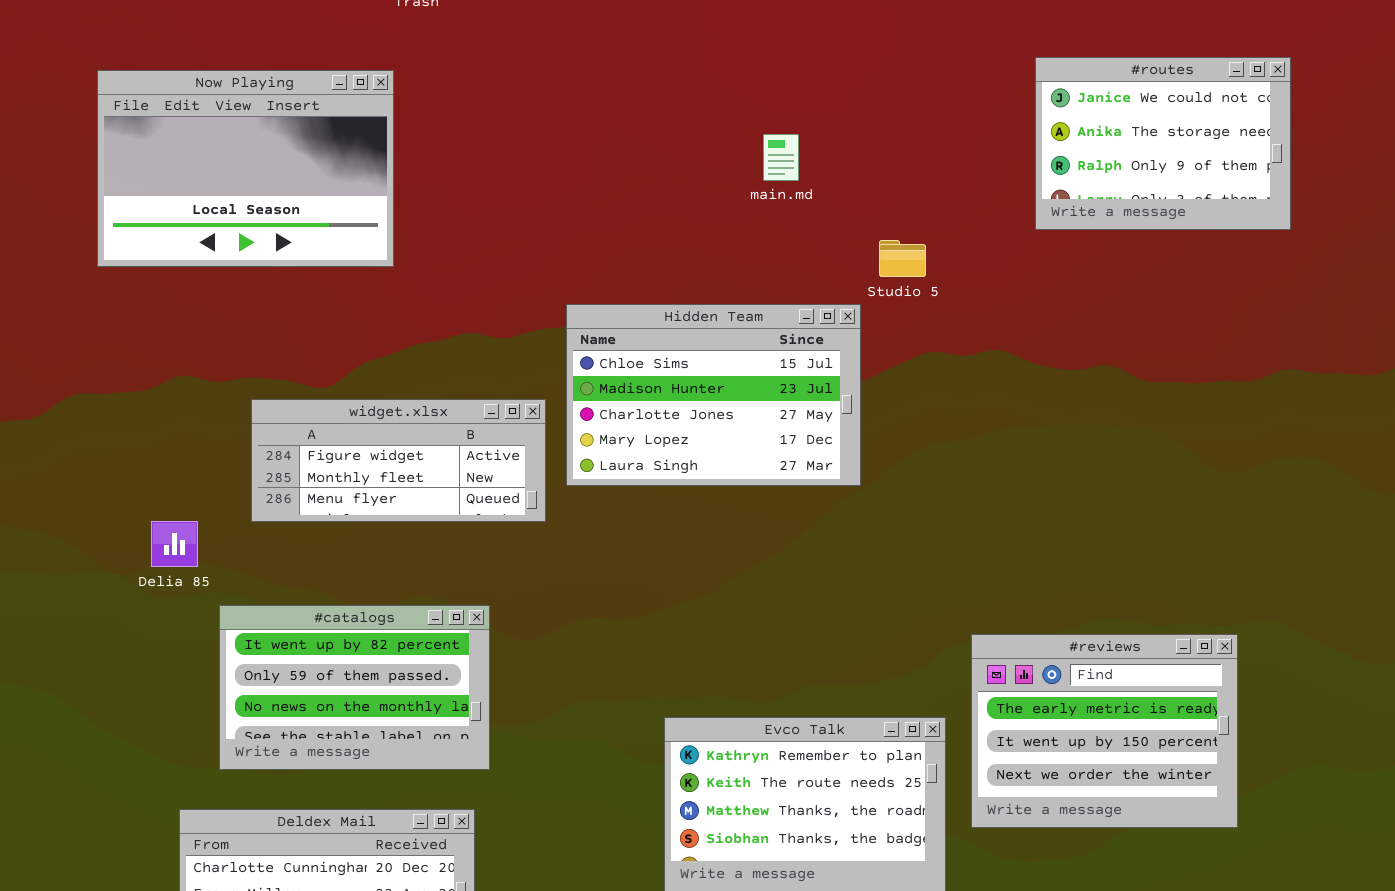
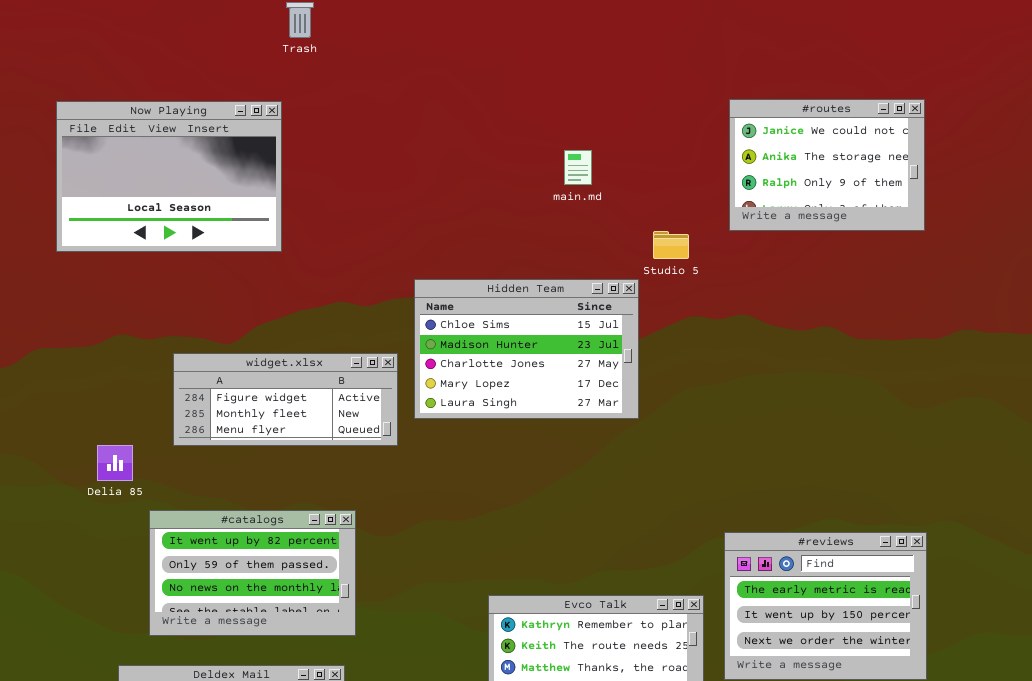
#routes: [1035,57,1291,230] -> [729,99,925,231], moved

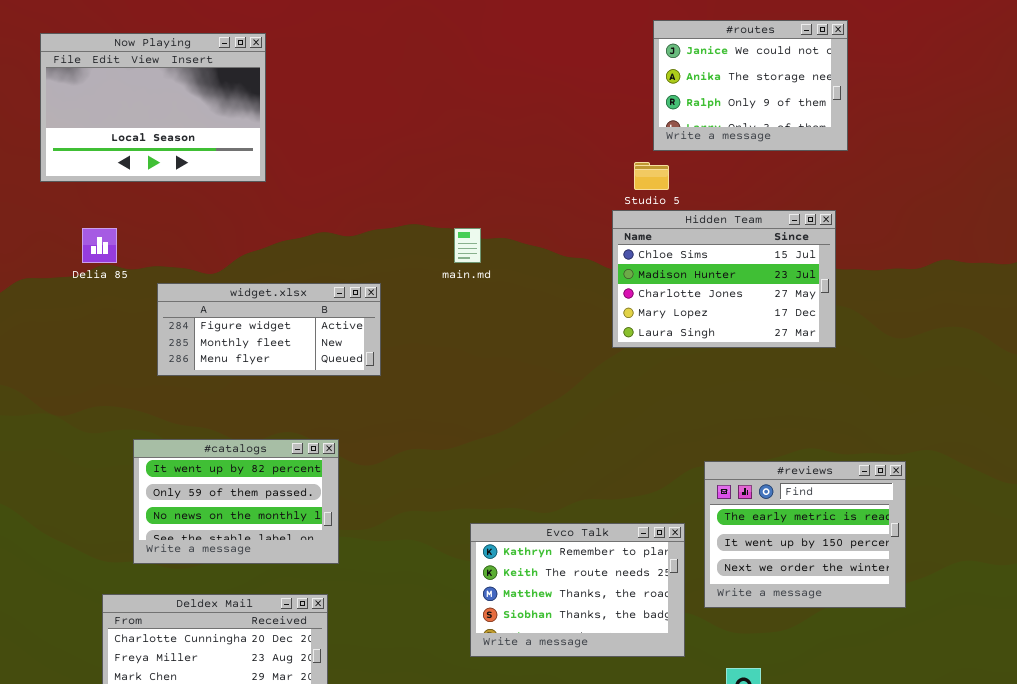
#routes: [729,99,925,231] -> [653,20,848,151], moved
main.md: [564,150,592,185] -> [454,228,481,263], moved
Hidden Team: [414,279,639,419] -> [612,210,836,348], moved
Delia 85: [97,445,133,481] -> [82,228,117,263], moved

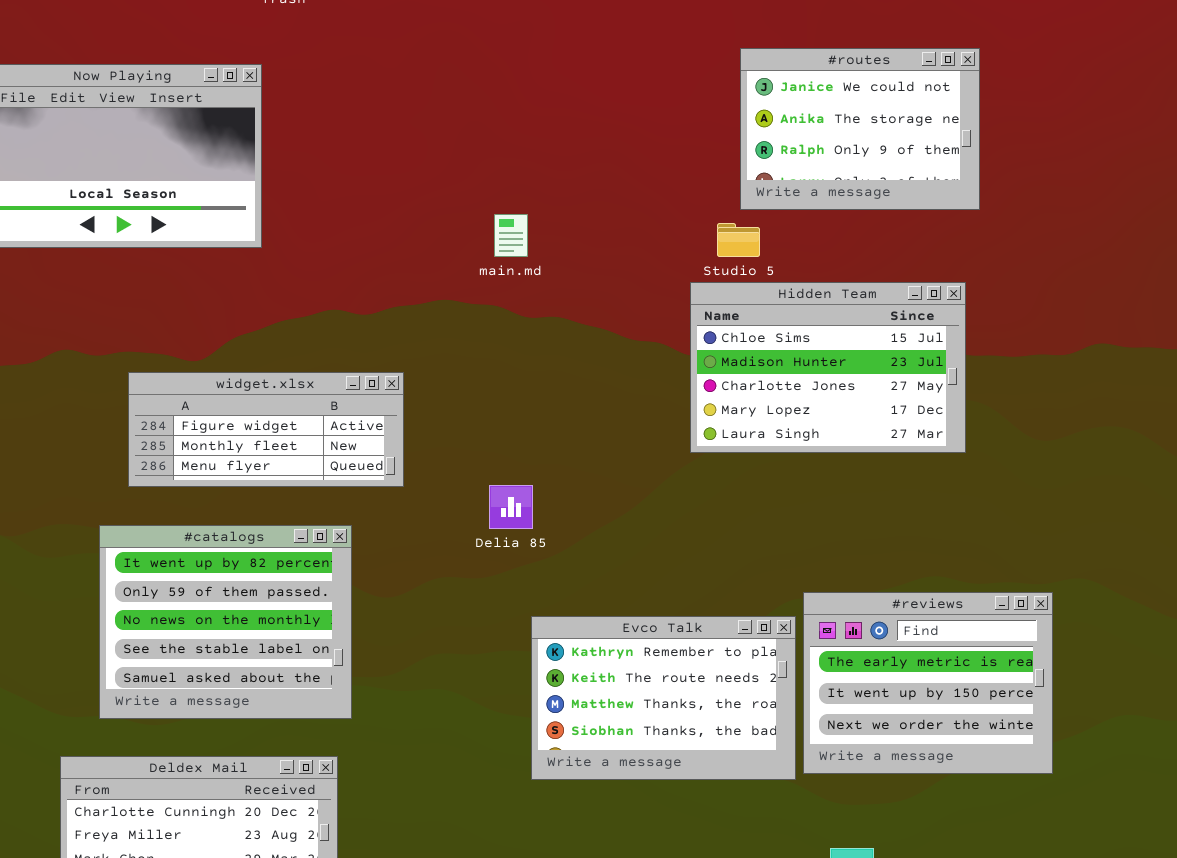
Delia 85: [82,228,117,263] -> [489,485,533,529], moved
main.md: [454,228,481,263] -> [494,214,528,257], moved
#catalogs: [133,439,339,564] -> [99,525,352,719], resized
Evco Talk: [470,523,685,657] -> [531,616,796,780], moved

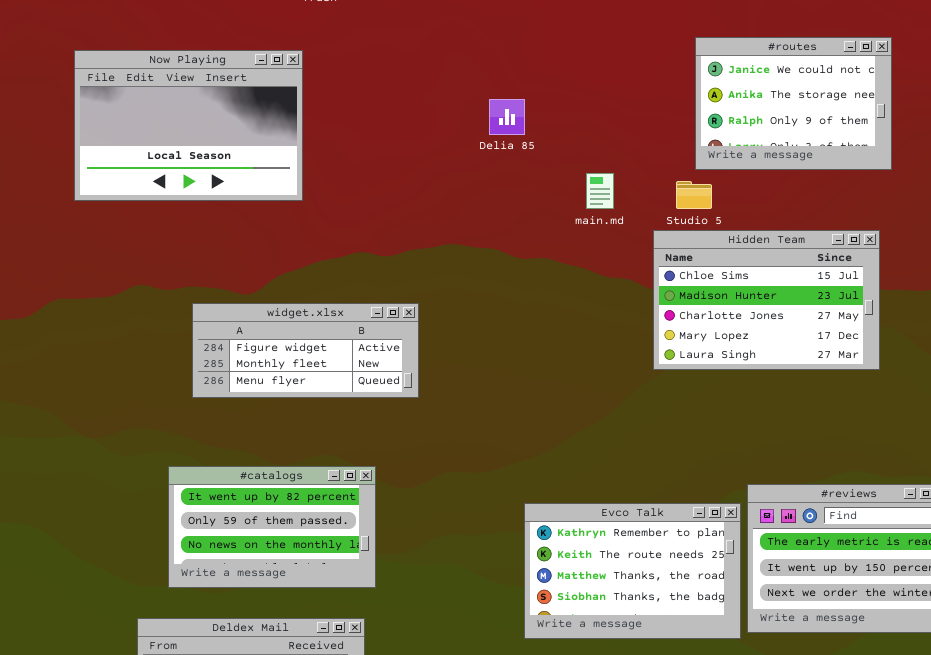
main.md: [494,214,528,257] -> [586,173,614,209], moved
Delia 85: [489,485,533,529] -> [489,99,525,135], moved
#catalogs: [99,525,352,719] -> [168,466,376,588], resized

